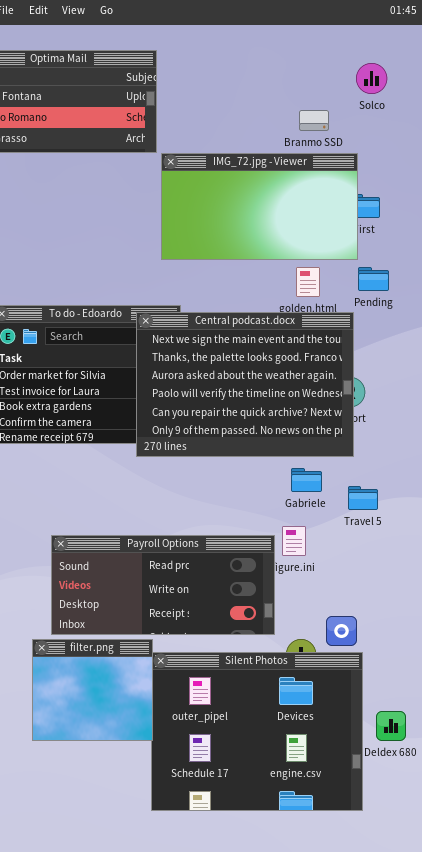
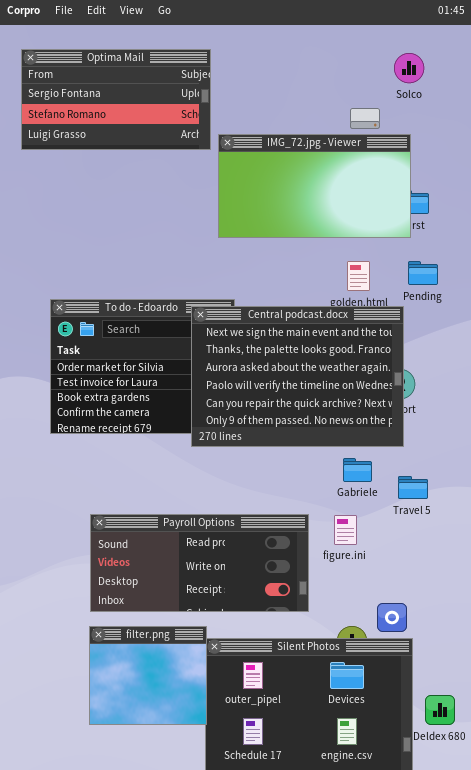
Solco: [356,63,387,94] -> [394,53,424,83], moved
IMG_72.jpg - Viewer: [161,153,358,260] -> [218,134,411,238], moved
Payroll Options: [51,535,275,635] -> [90,514,309,612], moved

